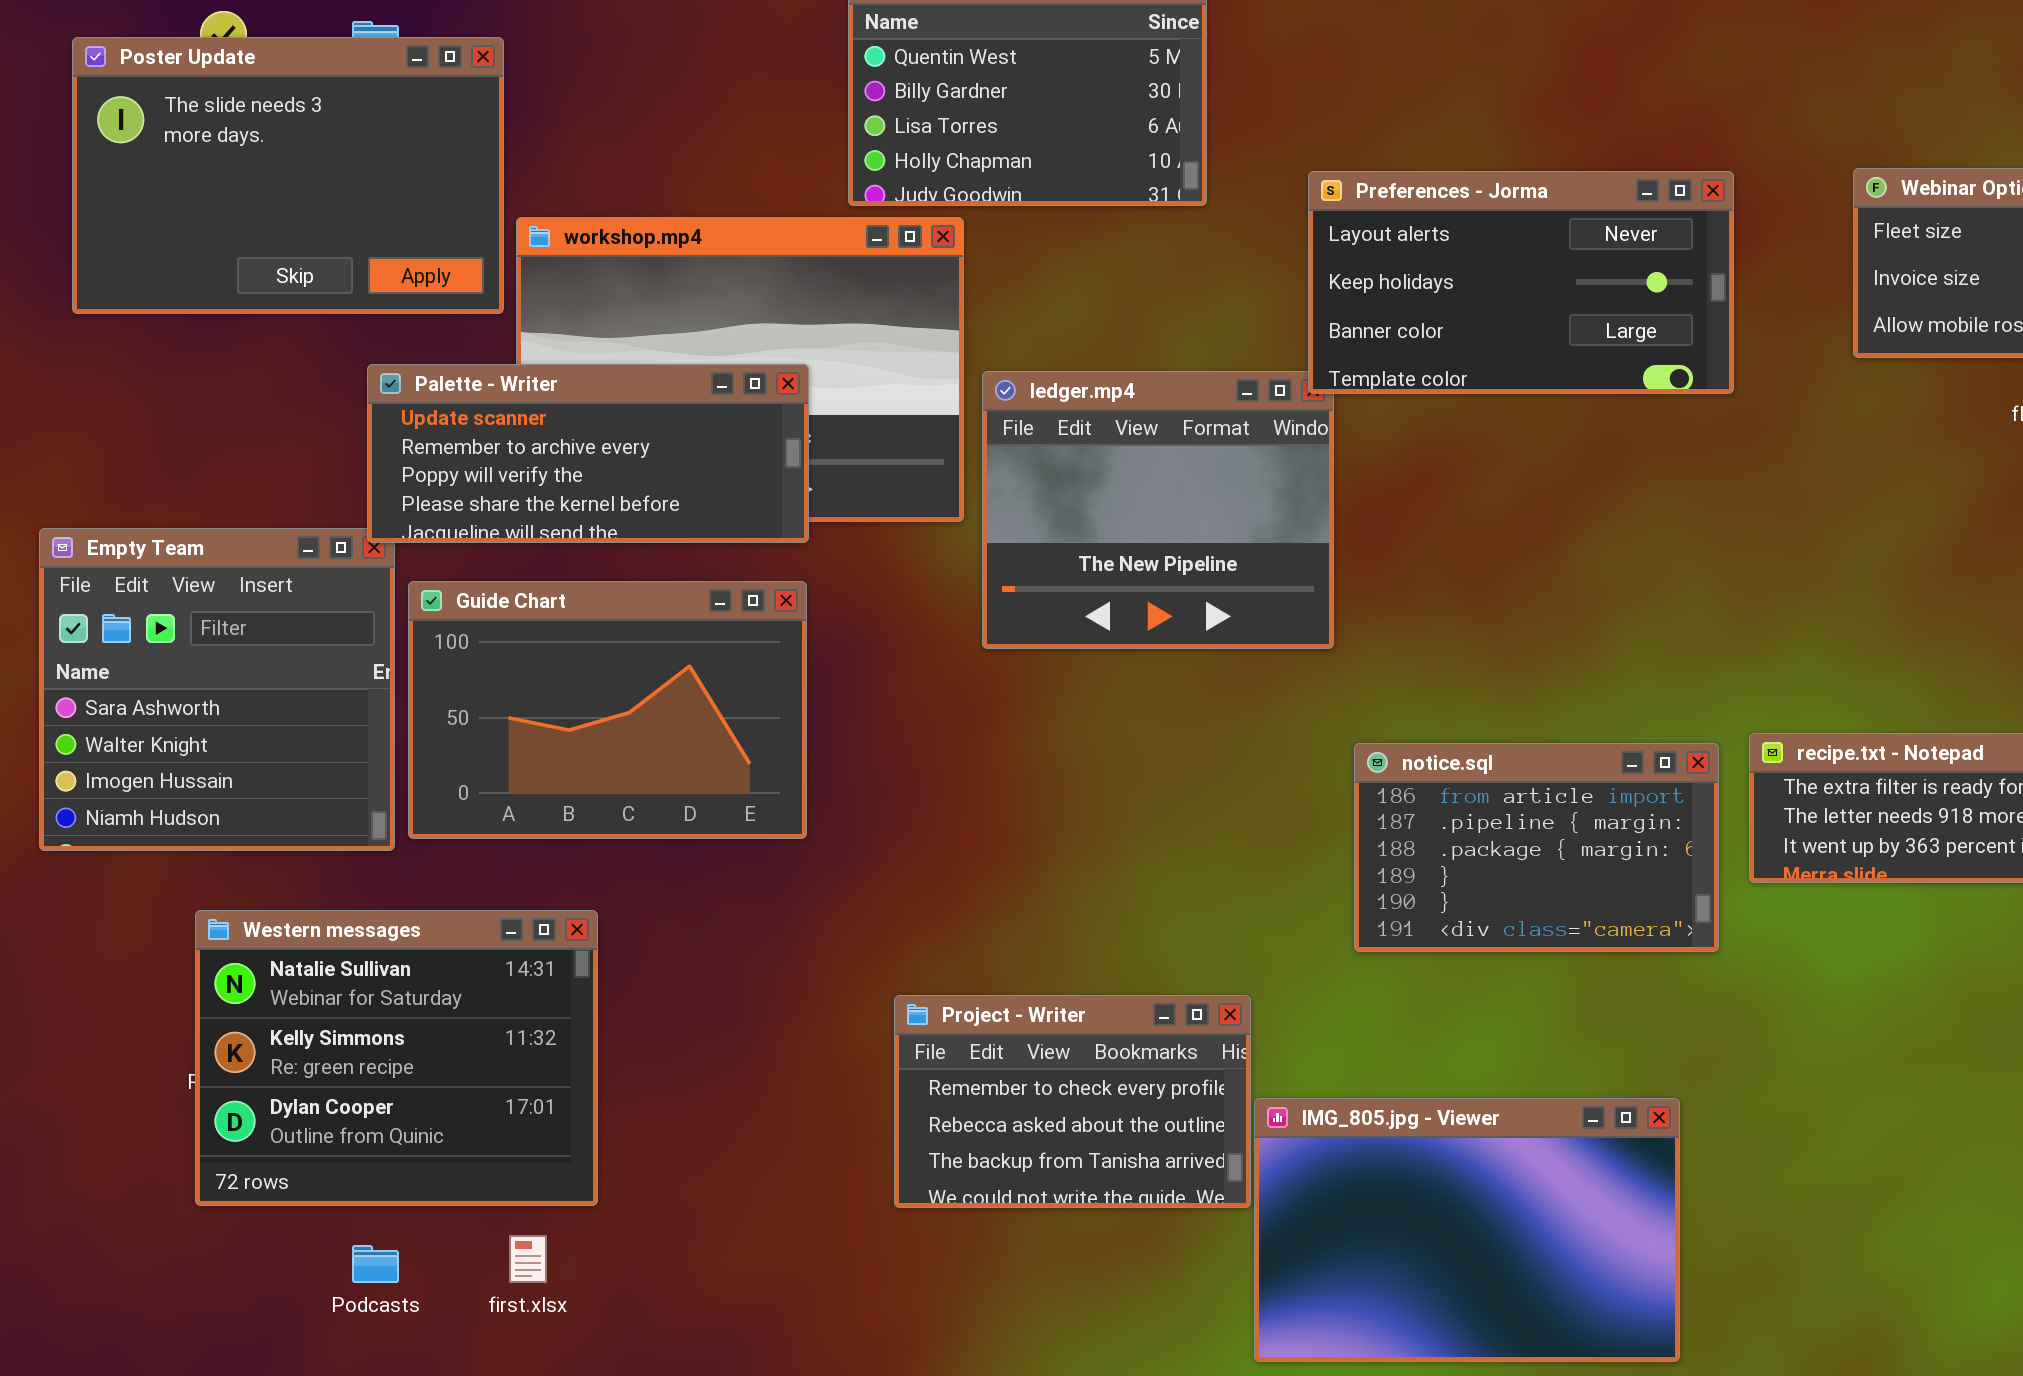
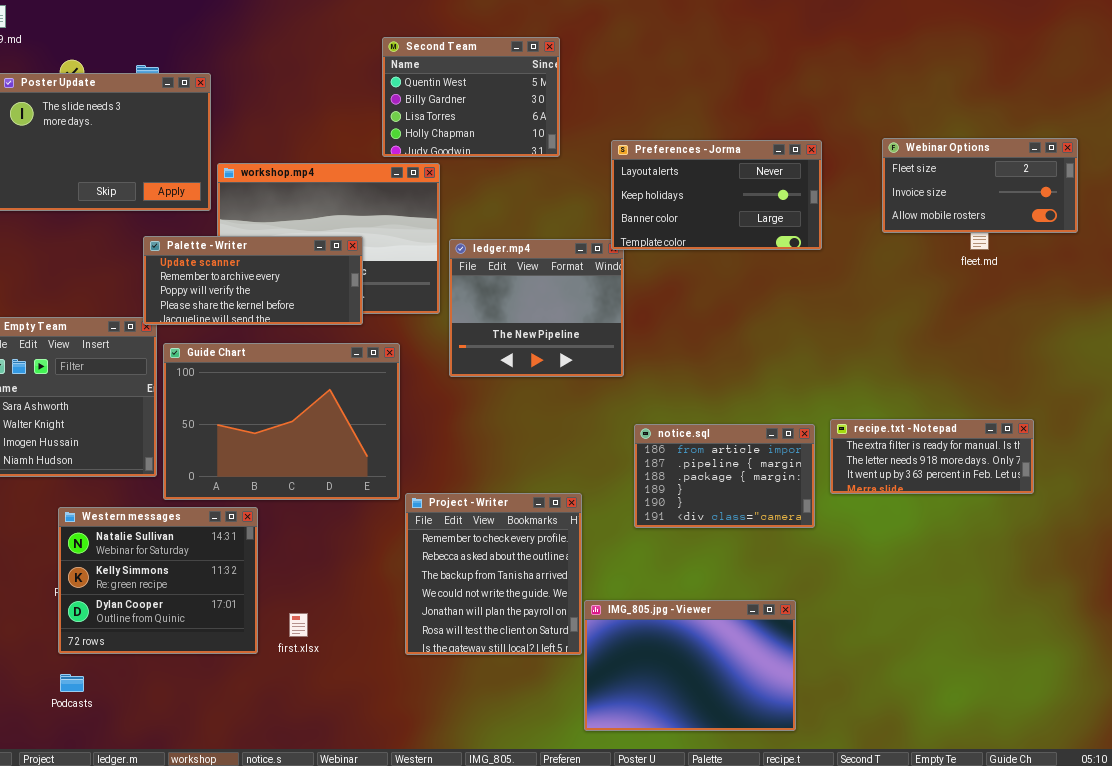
Guide Chart: [408,581,807,839] -> [163,343,400,500], resized
Project - Writer: [894,995,1251,1208] -> [405,493,582,655], resized
first.xlsx: [509,1235,547,1283] -> [289,613,308,637], moved
Podcasts: [352,1245,399,1283] -> [60,674,84,692], moved

